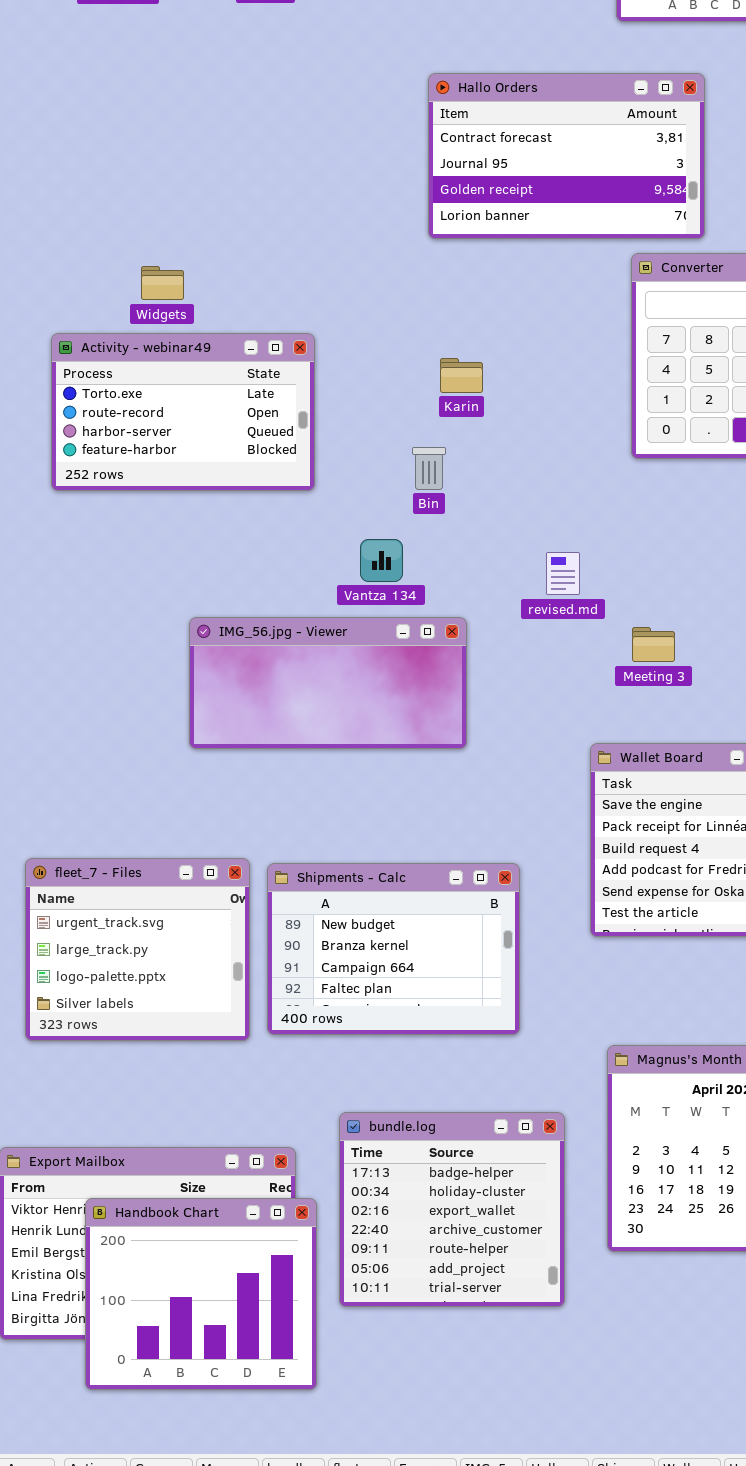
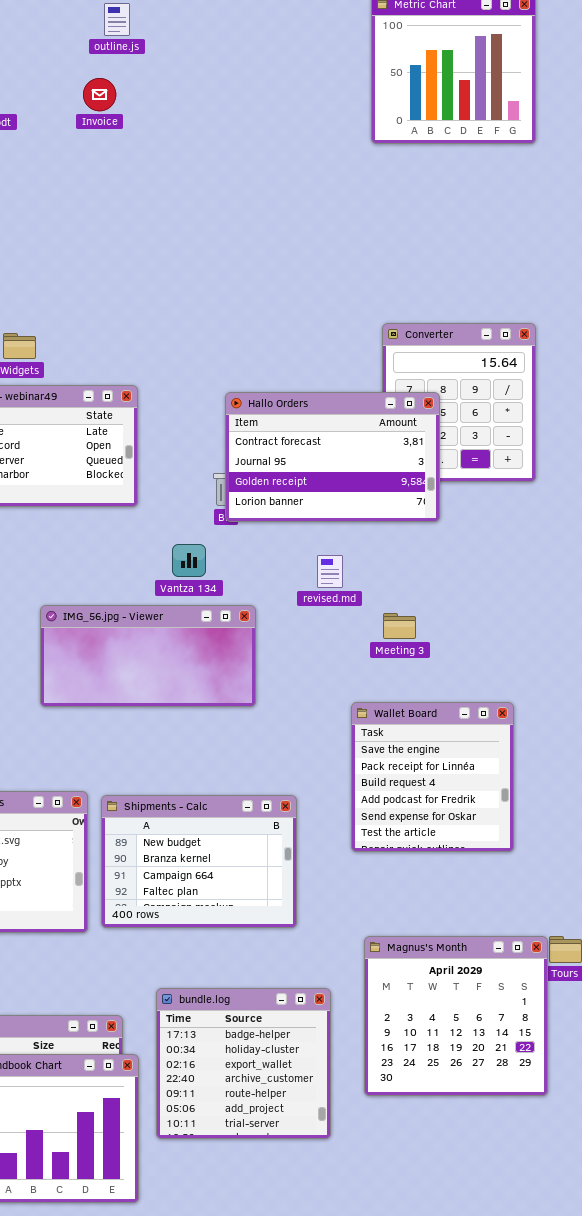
Hallo Orders: [428,73,705,239] -> [225,392,440,522], moved

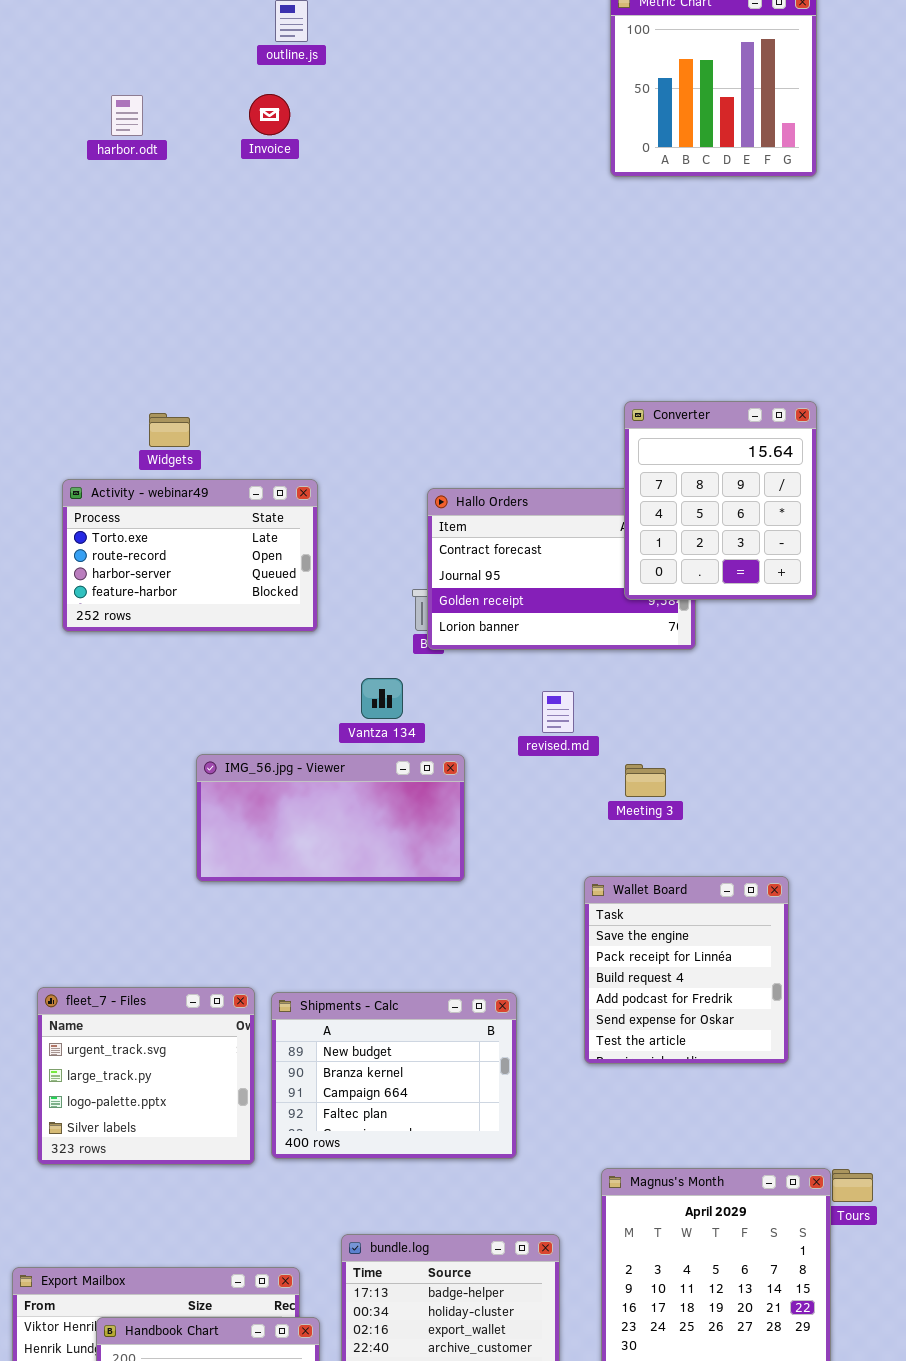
Converter: [382,323,536,482] -> [624,401,817,600], raised

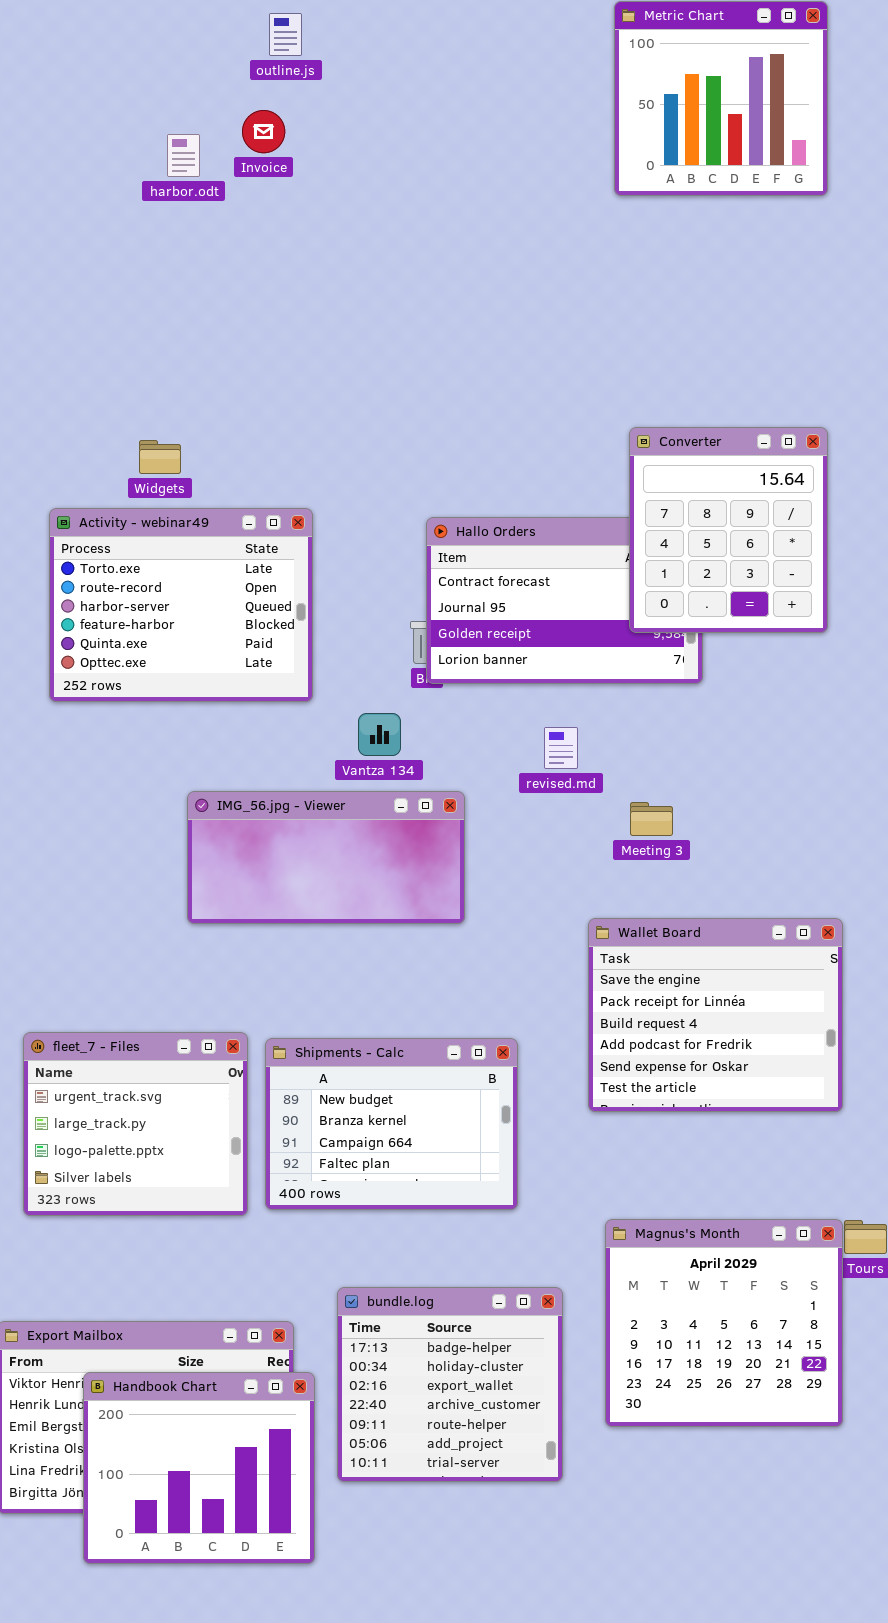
harbor.odt: [111,95,143,136] -> [167,134,200,177], moved
Activity - webinar49: [62,479,318,632] -> [49,508,313,702], resized
Wallet Board: [584,876,789,1064] -> [588,918,843,1112], resized

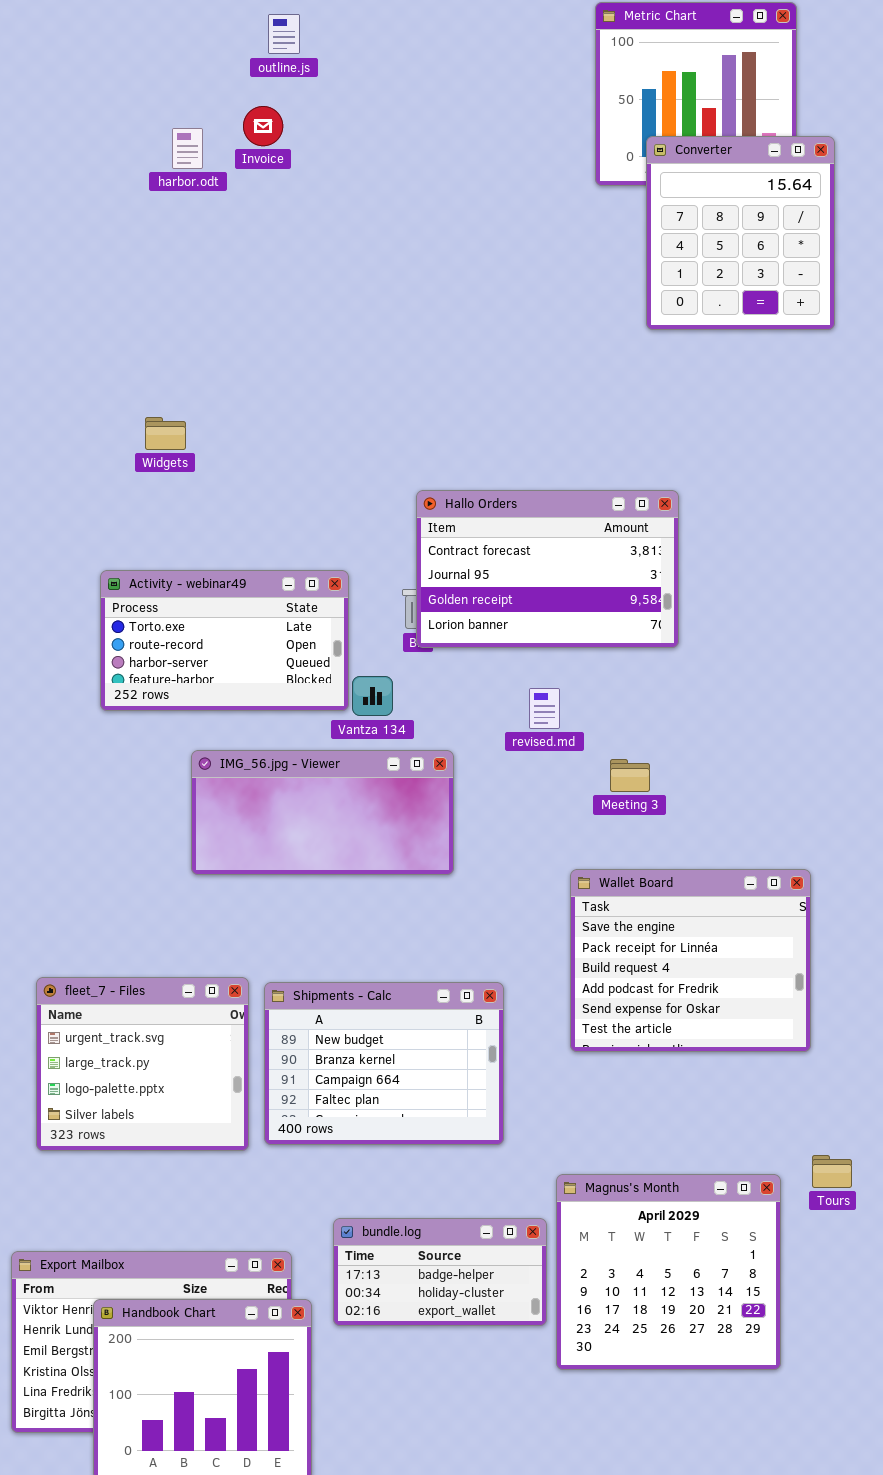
Converter: [629,427,828,633] -> [646,136,835,330], moved
Activity - webinar49: [49,508,313,702] -> [100,570,349,711], moved, resized
Magnus's Month: [605,1219,843,1427] -> [556,1174,781,1370], moved
bundle.log: [337,1287,563,1482] -> [333,1218,547,1326], resized

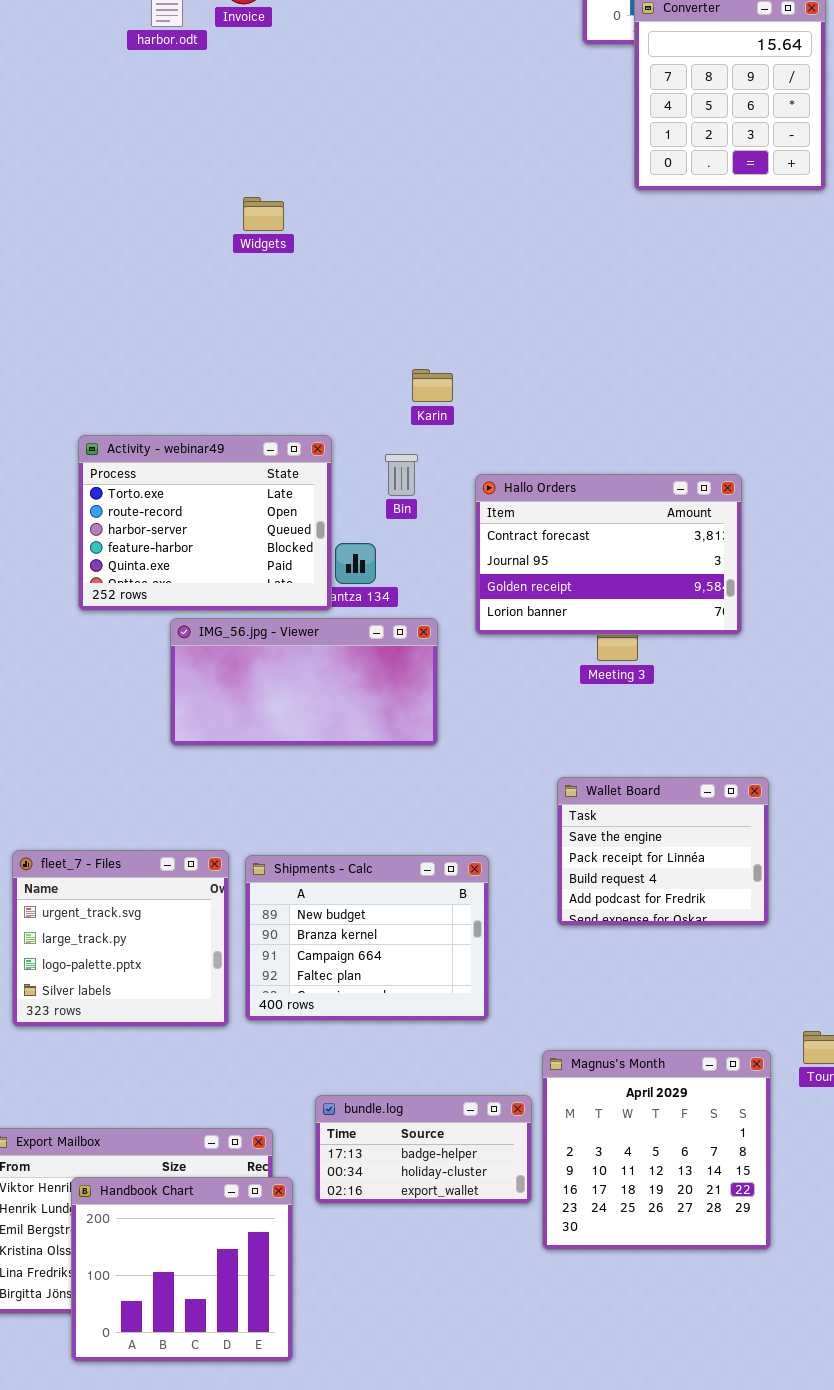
Widgets: [145,417,186,450] -> [243,197,284,231], moved
Hallo Orders: [416,490,679,648] -> [475,474,742,635], moved
Activity - webinar49: [100,570,349,711] -> [78,435,332,611], resized
Wallet Board: [570,869,811,1052] -> [557,777,769,926], resized

